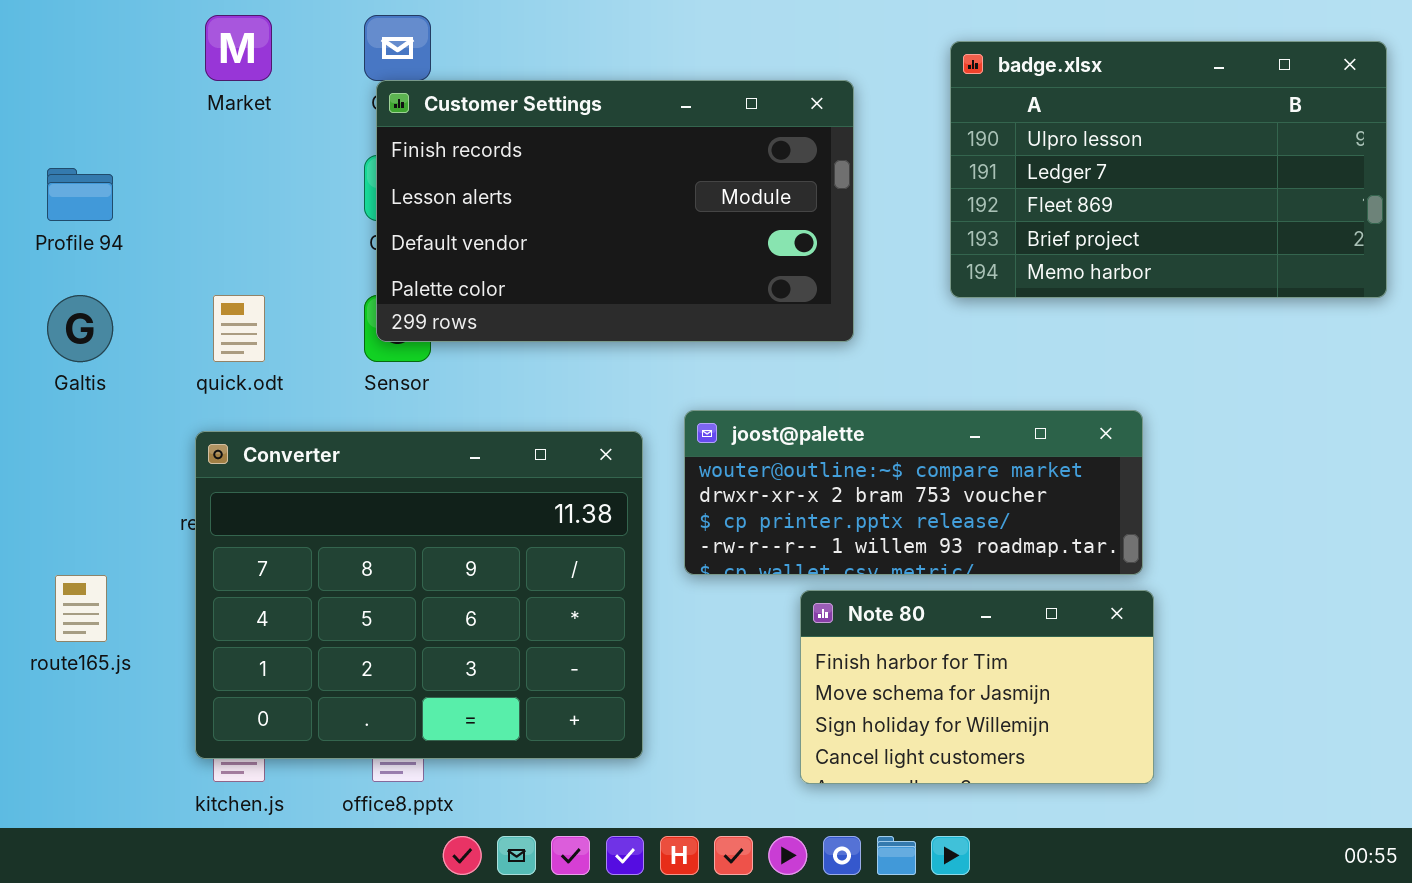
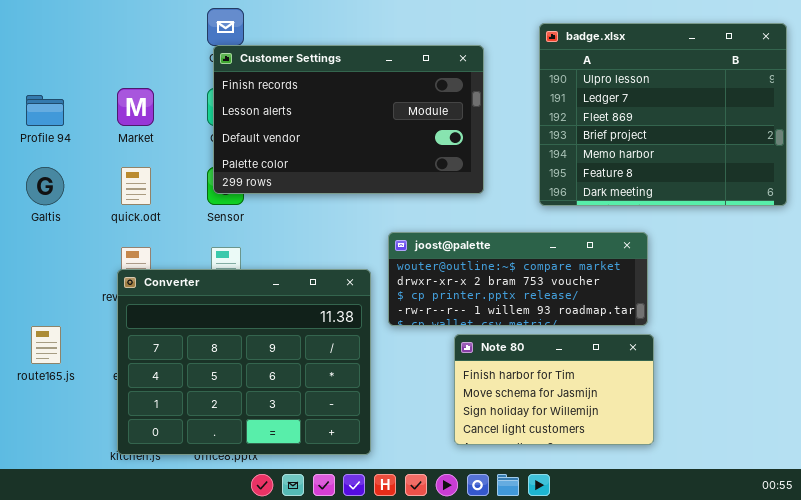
Market: [205,15,272,81] -> [117,88,154,126], moved
badge.xlsx: [950,41,1387,298] -> [539,23,787,206], resized
Converter: [195,431,643,759] -> [117,269,371,455], moved

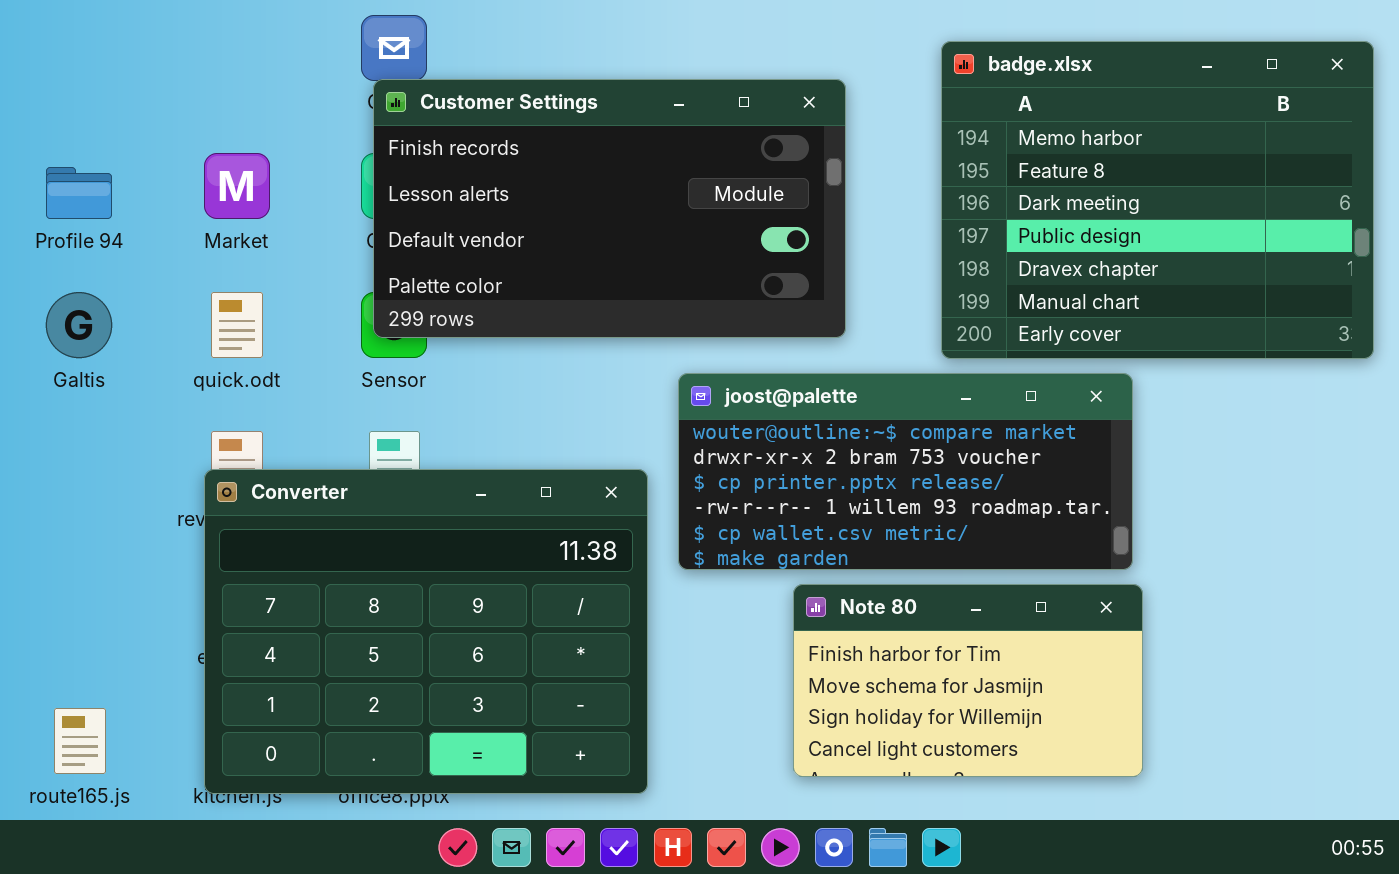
badge.xlsx: [539,23,787,206] -> [941,41,1374,359], scrolled down 4 rows
joost@palette: [388,232,648,326] -> [678,373,1133,570], resized
route165.js: [31,326,61,364] -> [54,708,106,774], moved

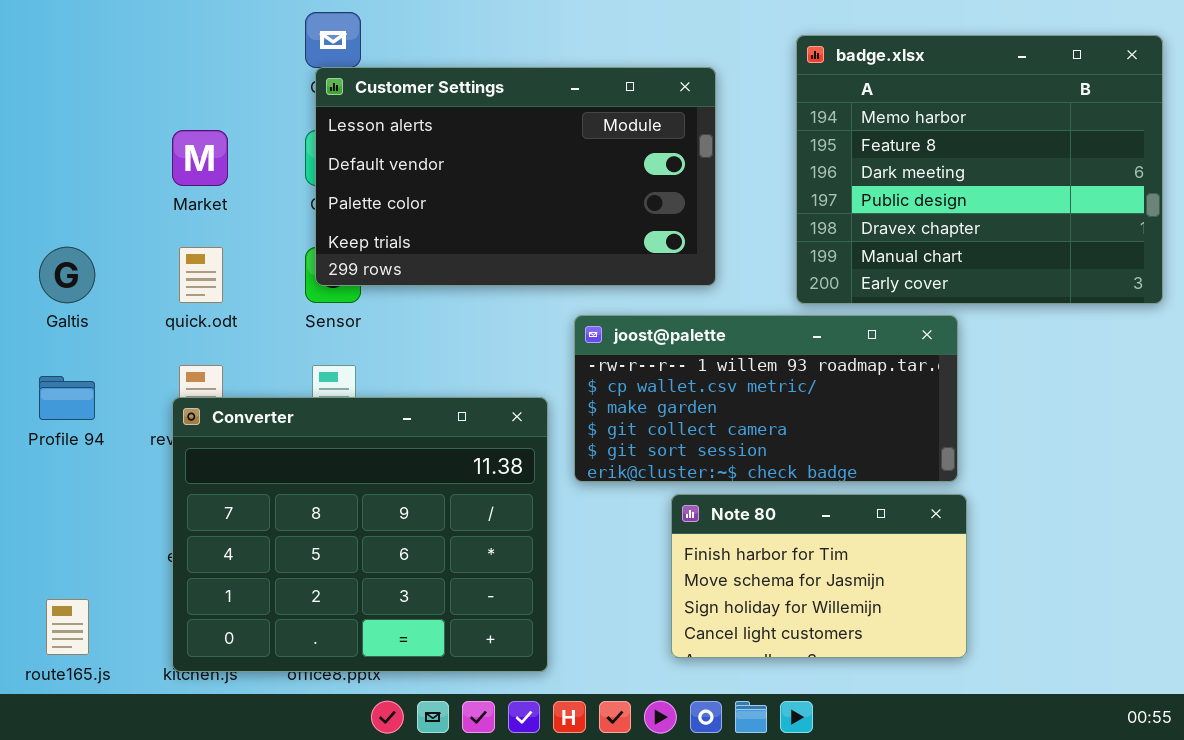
Customer Settings: [373,79,846,338] -> [315,67,716,286], scrolled down 1 row
Profile 94: [46,167,112,219] -> [39,376,95,420], moved
joost@palette: [678,373,1133,570] -> [574,315,958,482], scrolled down 3 rows

